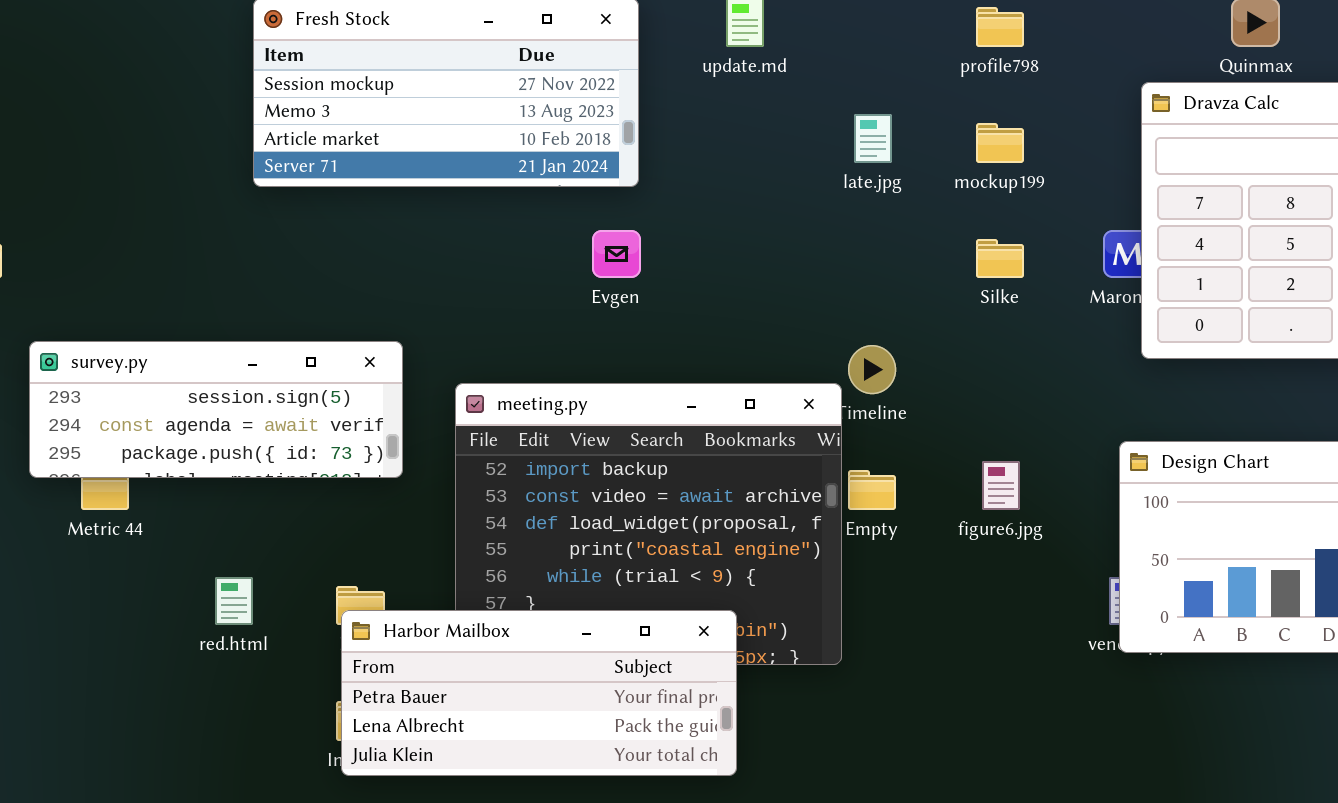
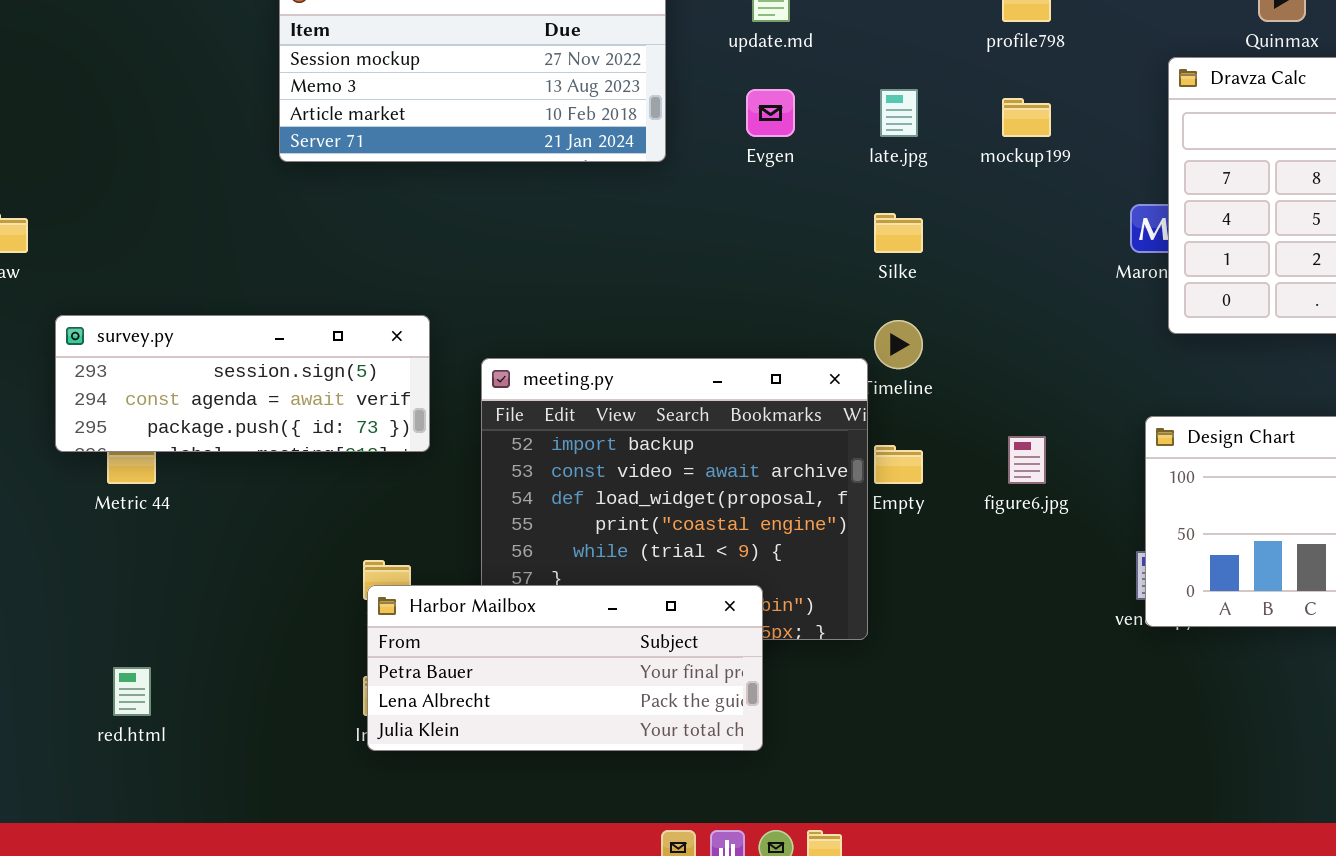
Evgen: [592,230,641,278] -> [746,89,795,137], moved
Silke: [976,239,1024,278] -> [874,213,923,253], moved
red.html: [215,577,253,625] -> [113,667,151,716], moved

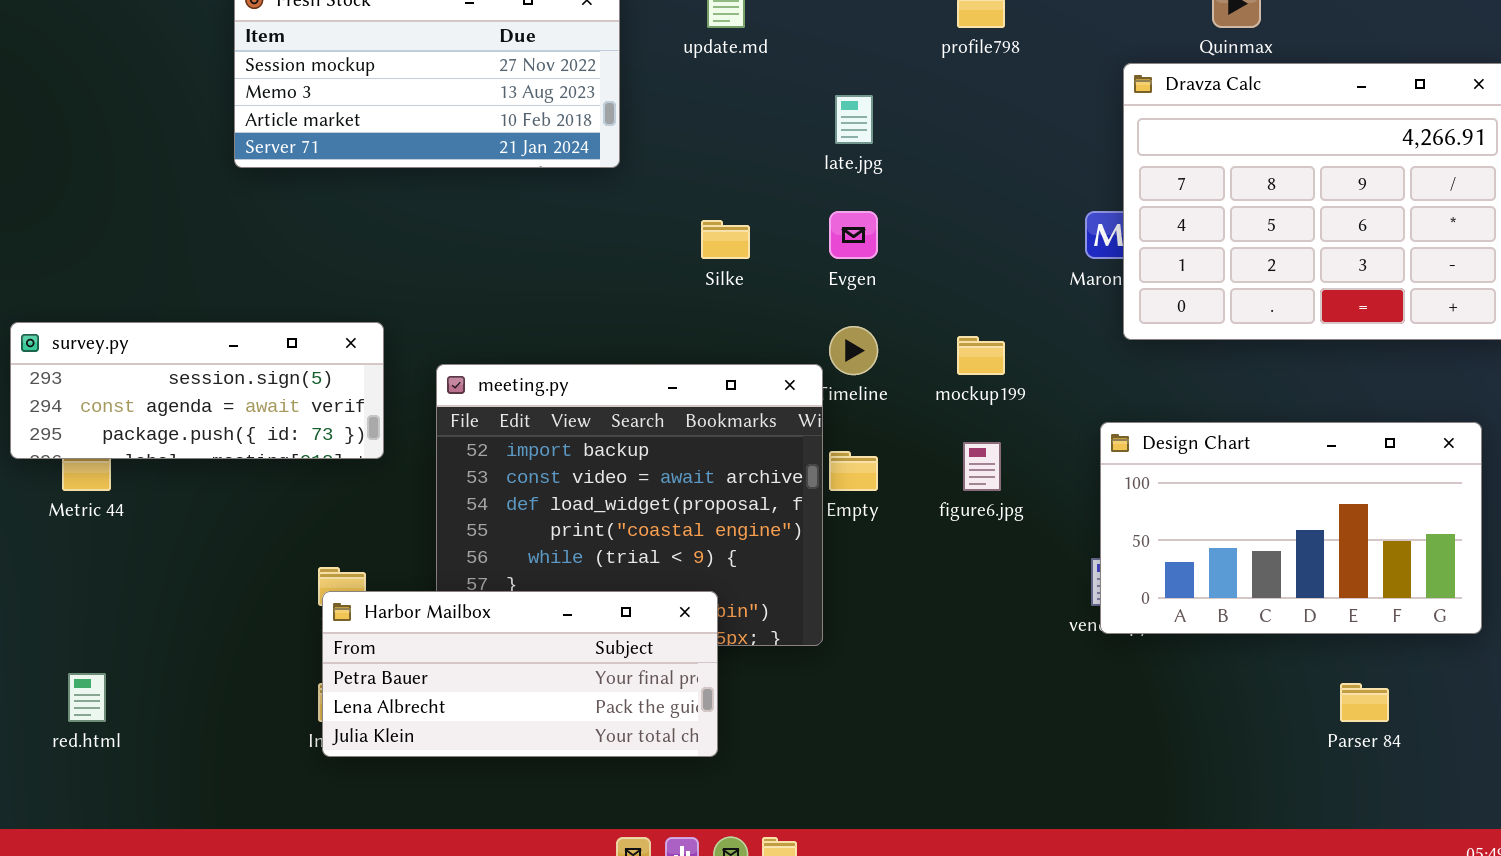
Evgen: [746,89,795,137] -> [829,211,878,259], moved
mockup199: [1002,98,1051,137] -> [957,336,1005,375], moved
Silke: [874,213,923,253] -> [701,220,750,259], moved

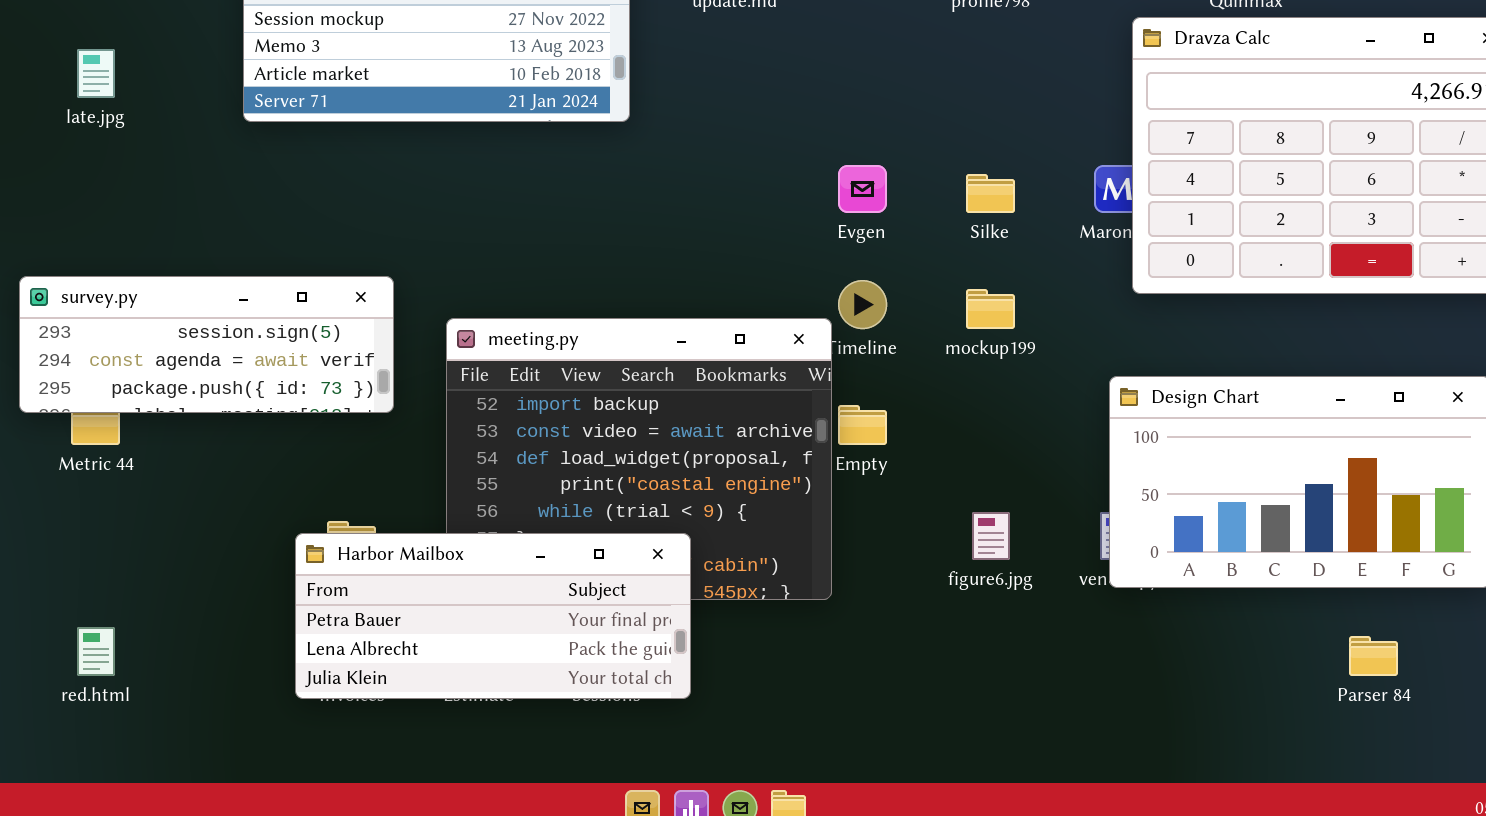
late.jpg: [835,95,873,144] -> [77,49,115,98], moved
Silke: [701,220,750,259] -> [966,174,1015,213], moved
figure6.jpg: [963,442,1001,491] -> [972,512,1010,560], moved
Harbor Mailbox: [322,591,718,757] -> [295,533,691,699], moved

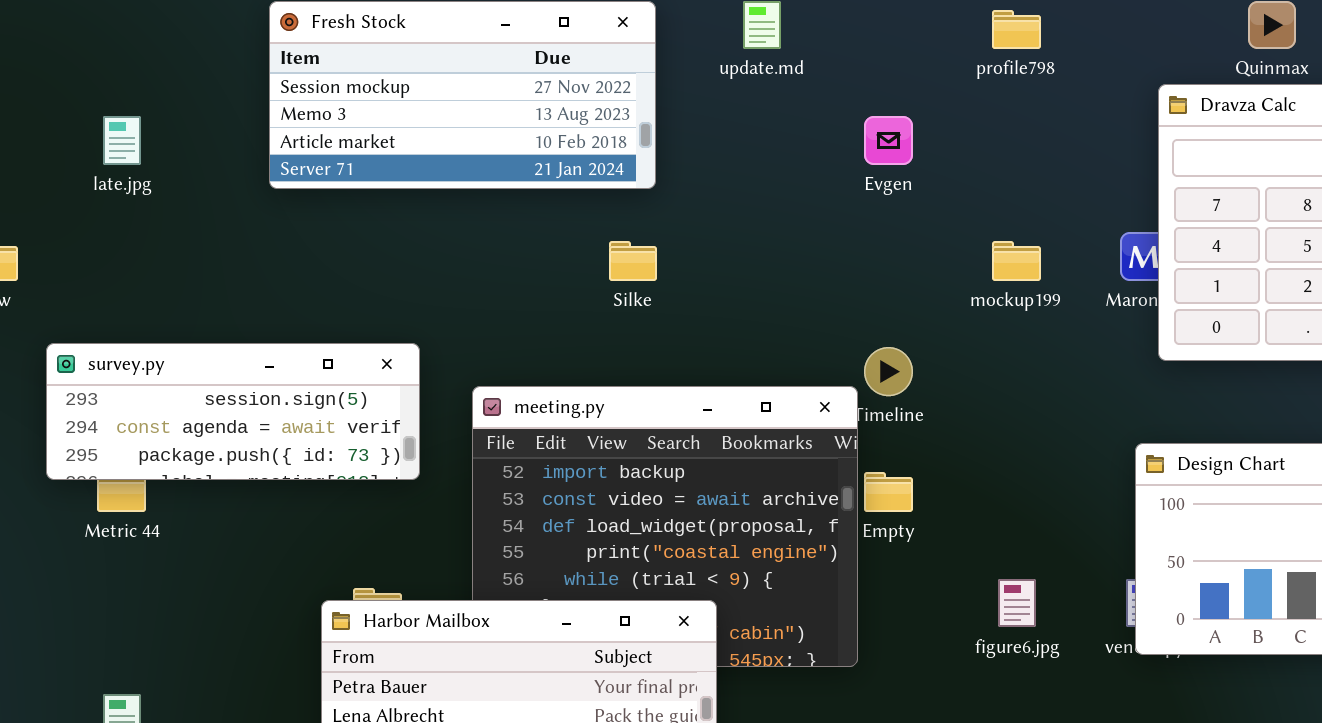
Evgen: [838,165,887,213] -> [864,116,913,165], moved
Silke: [966,174,1015,213] -> [609,241,657,281], moved
mockup199: [966,289,1015,329] -> [992,241,1041,281], moved

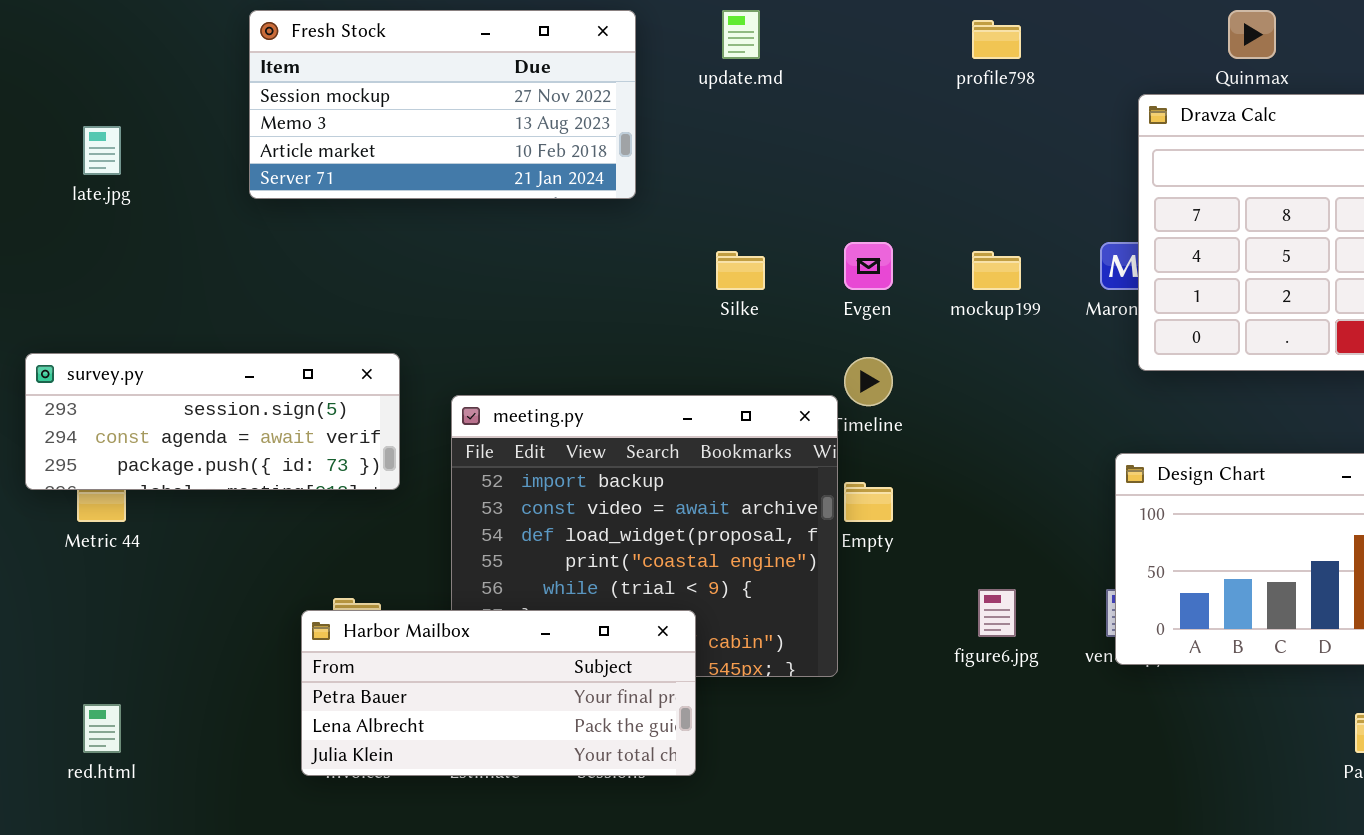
Evgen: [864,116,913,165] -> [844,242,893,290], moved
Silke: [609,241,657,281] -> [716,251,765,290], moved

